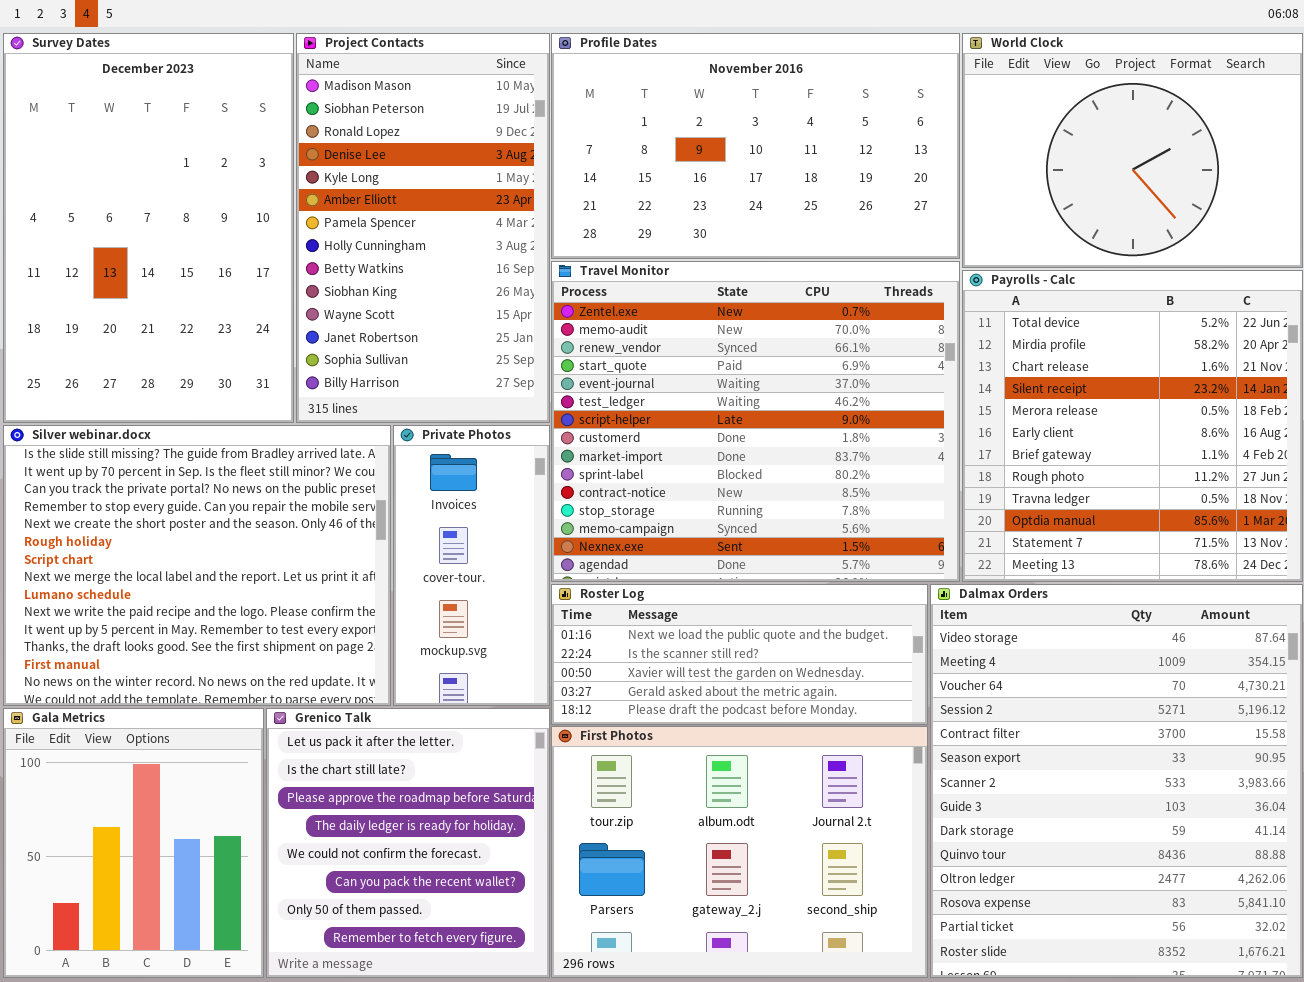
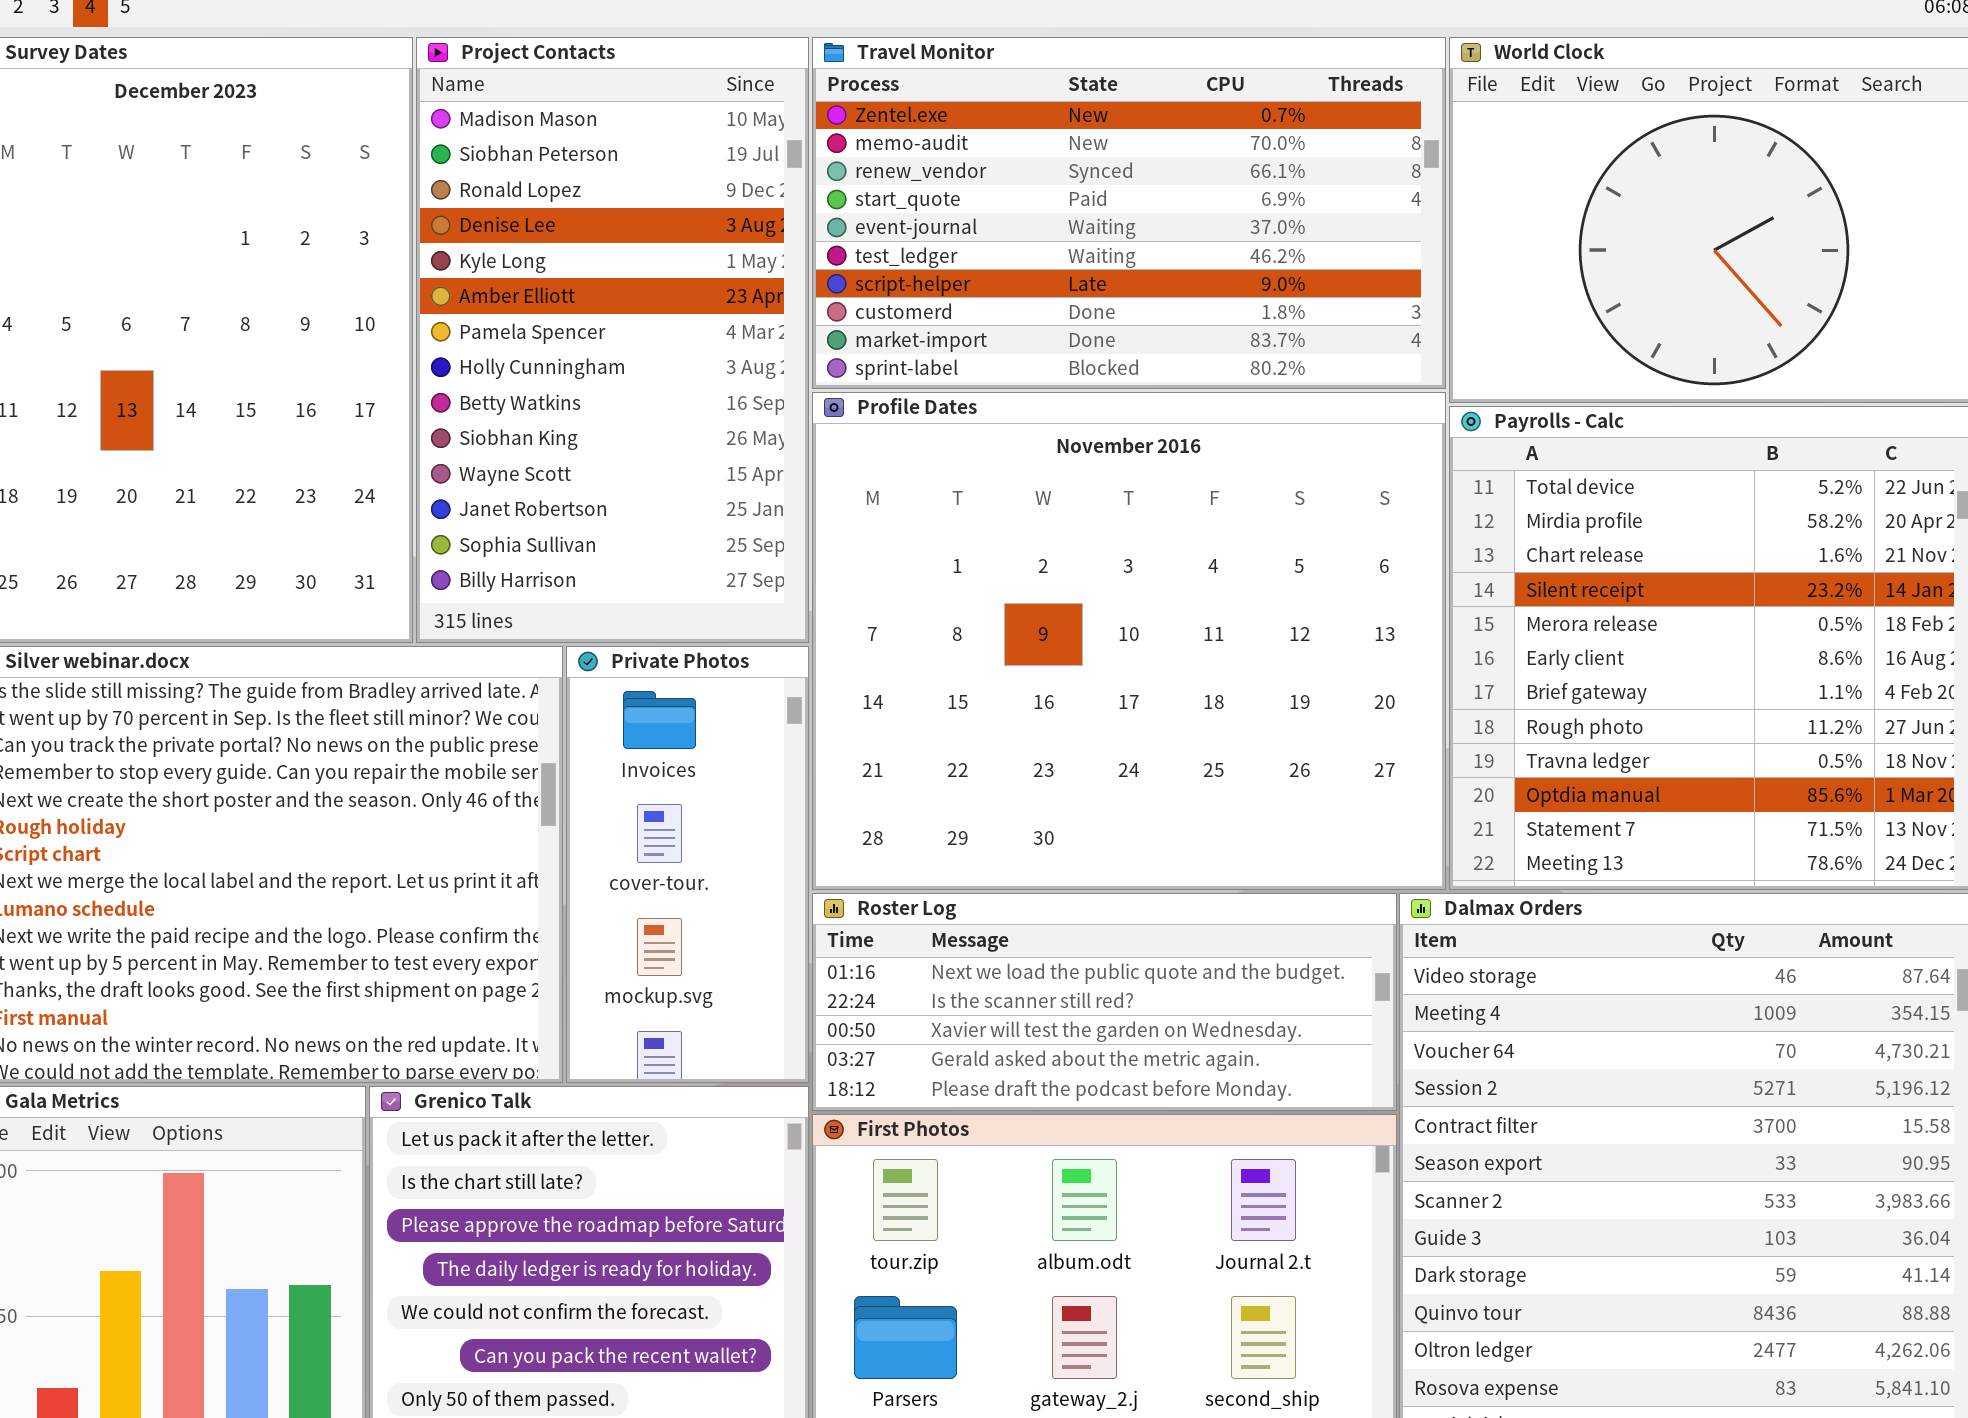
Profile Dates: [551,33,960,259] -> [812,392,1446,890], moved, resized
Travel Monitor: [551,261,960,582] -> [812,37,1446,389], moved, resized

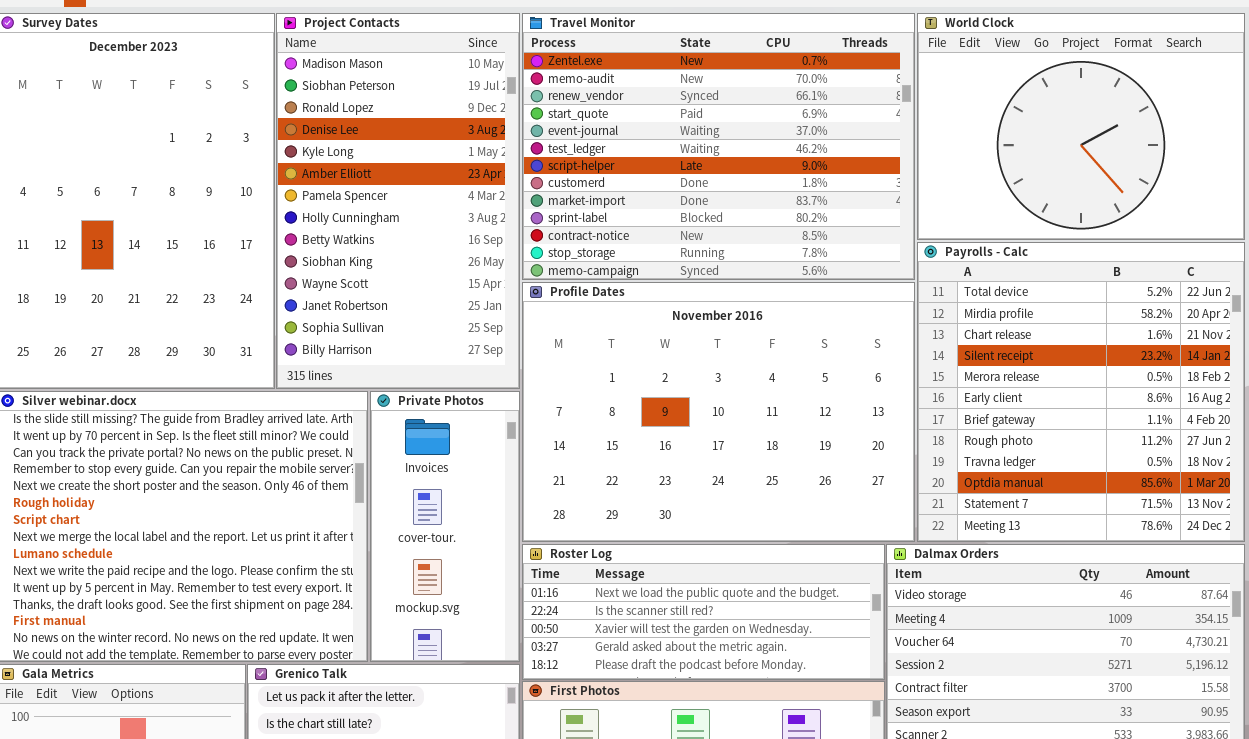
Travel Monitor: [812,37,1446,389] -> [522,13,915,280], resized
Profile Dates: [812,392,1446,890] -> [522,282,915,542], resized

